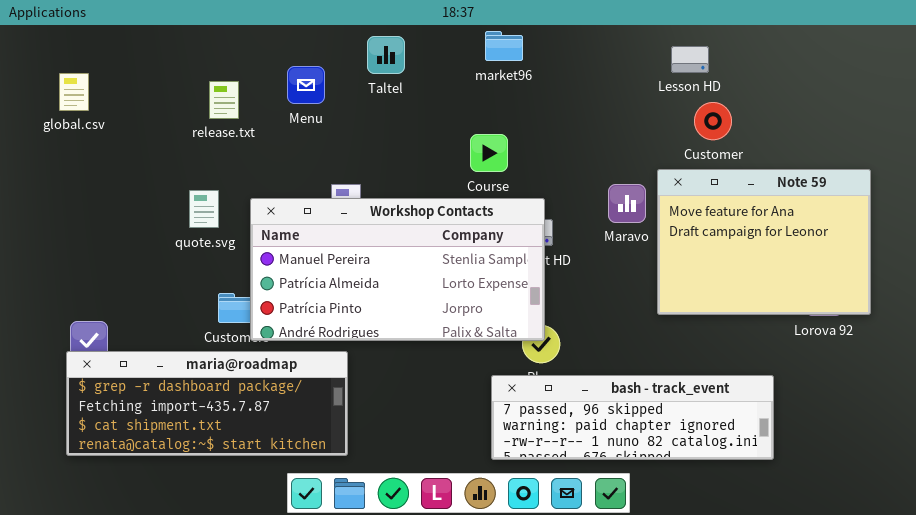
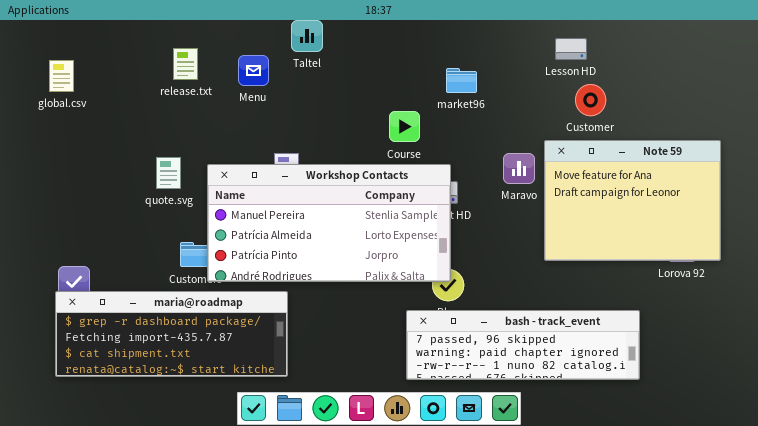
market96: [485,31,523,61] -> [446,68,477,93], moved
Taltel: [367,36,405,74] -> [291,20,323,52], moved
release.txt: [209,81,239,119] -> [173,48,198,80], moved

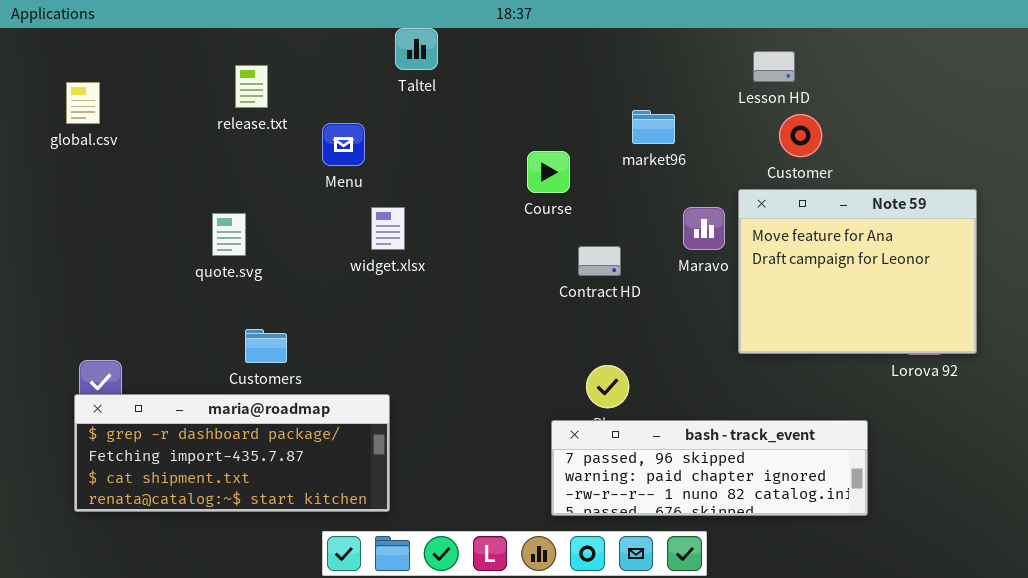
Menu: [238,55,269,86] -> [322,123,365,166], moved
market96: [446,68,477,93] -> [632,110,675,144], moved
Workshop Contacts: [207,164,451,282] -> none, closed

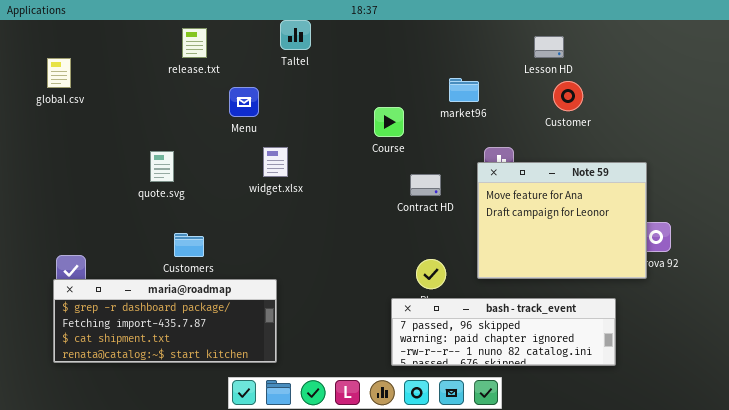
release.txt: [235,65,268,108] -> [182,28,207,58], moved
Note 59: [738,189,977,354] -> [477,162,647,279], moved

